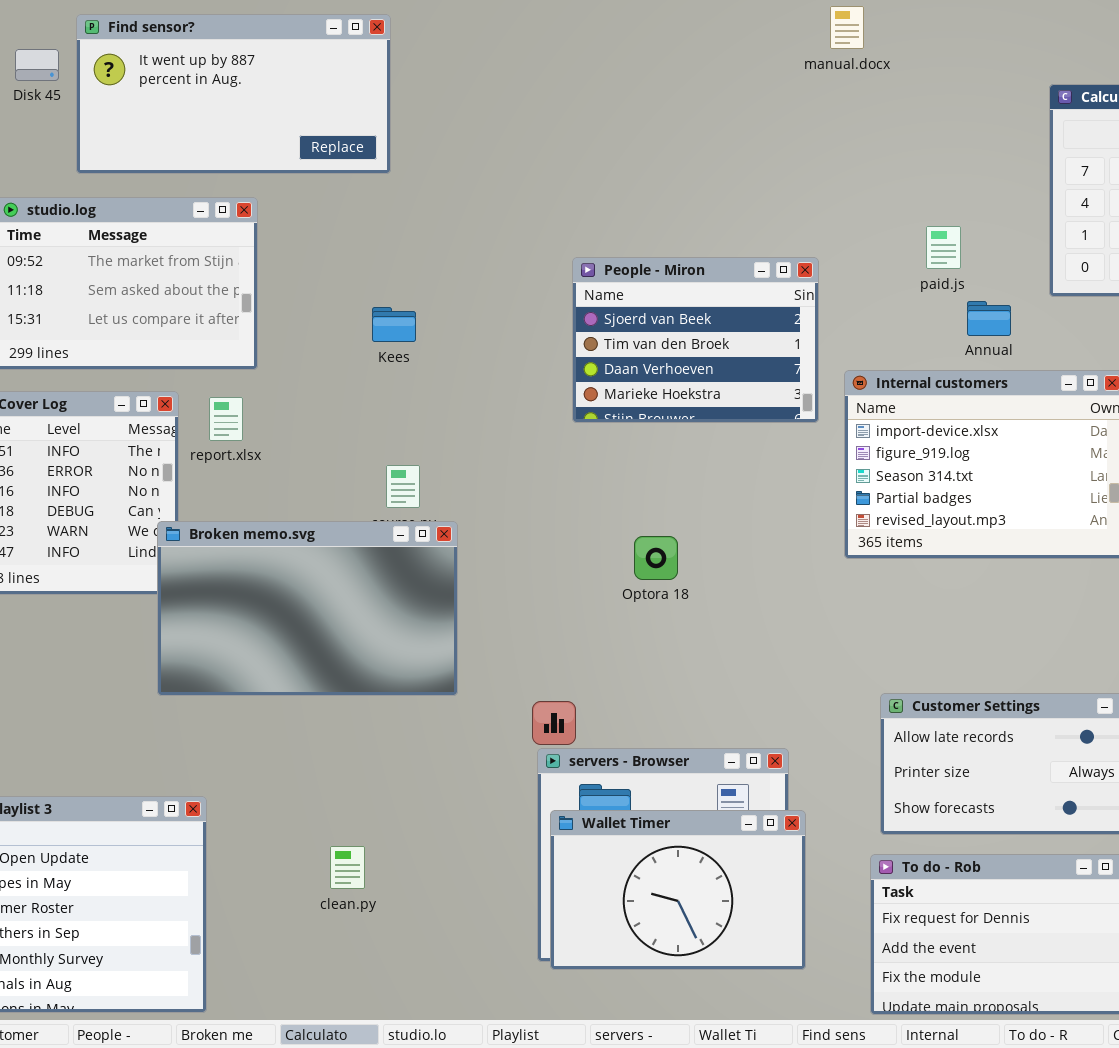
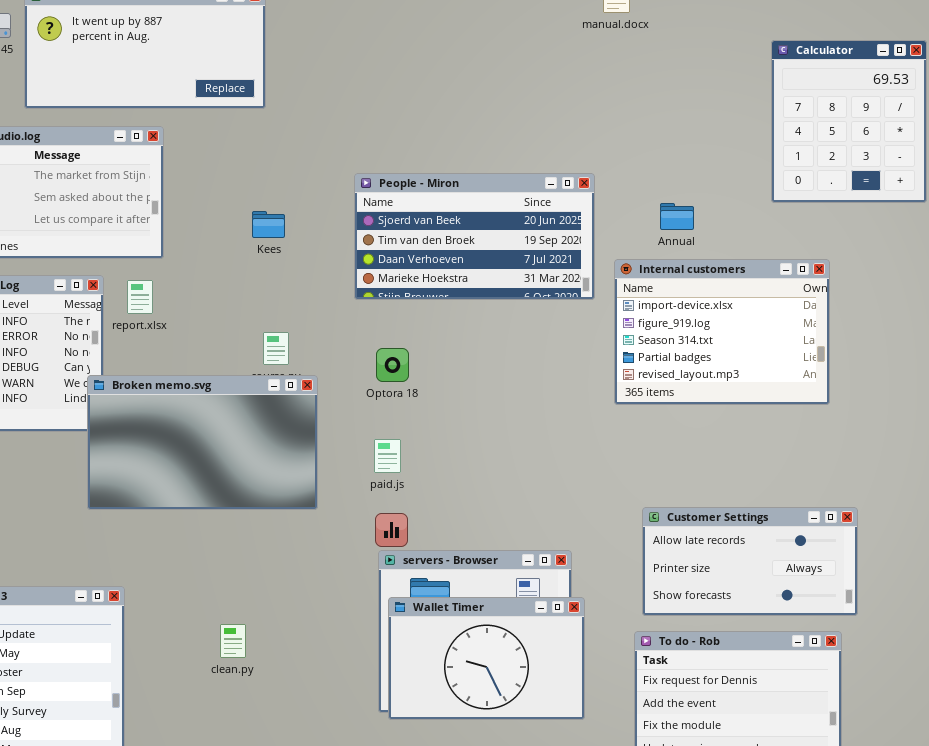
paid.js: [926,226,961,269] -> [374,439,401,473], moved
People - Miron: [572,257,819,423] -> [354,173,595,300], resized
Annual: [967,301,1011,336] -> [660,203,694,230], moved
Optora 18: [634,536,678,580] -> [376,348,409,382], moved

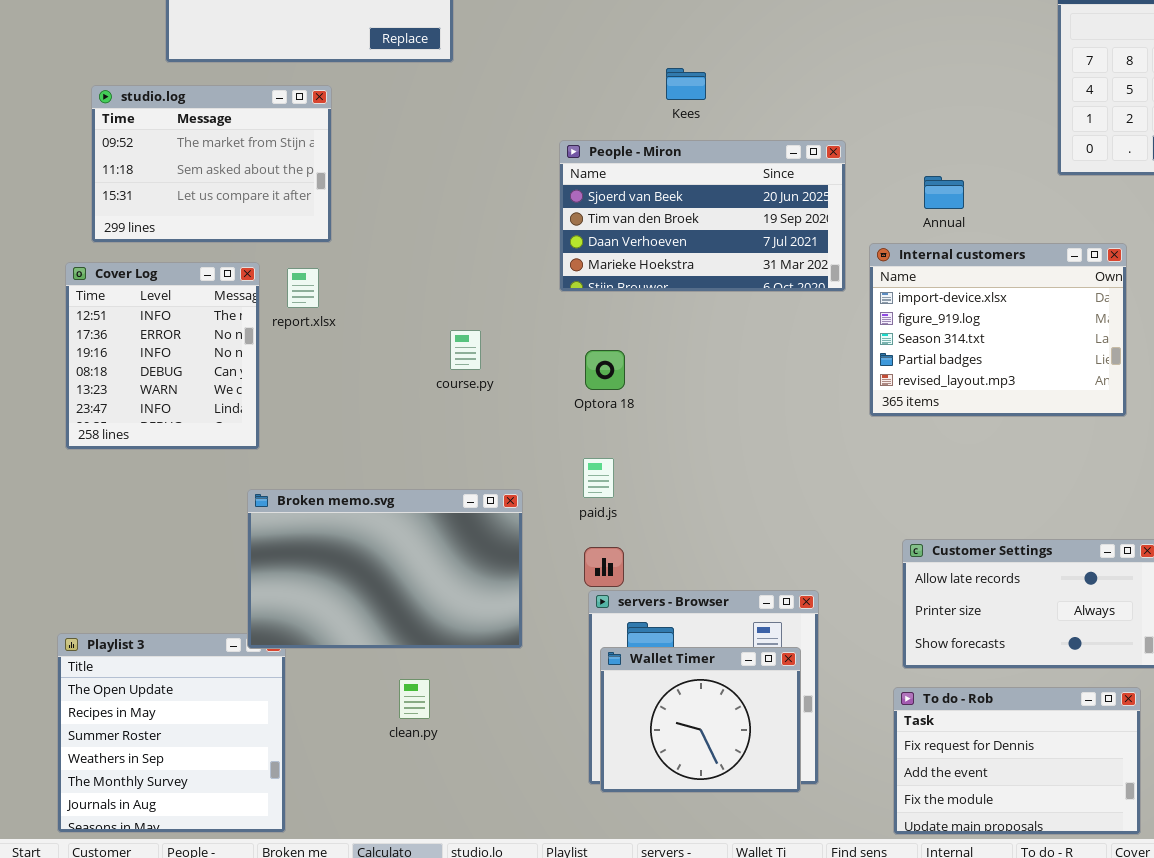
Kees: [252,211,285,238] -> [666,68,706,100], moved
Broken memo.svg: [87,375,318,510] -> [247,489,523,649], moved
Wallet Timer: [388,597,585,720] -> [600,647,801,793], resized

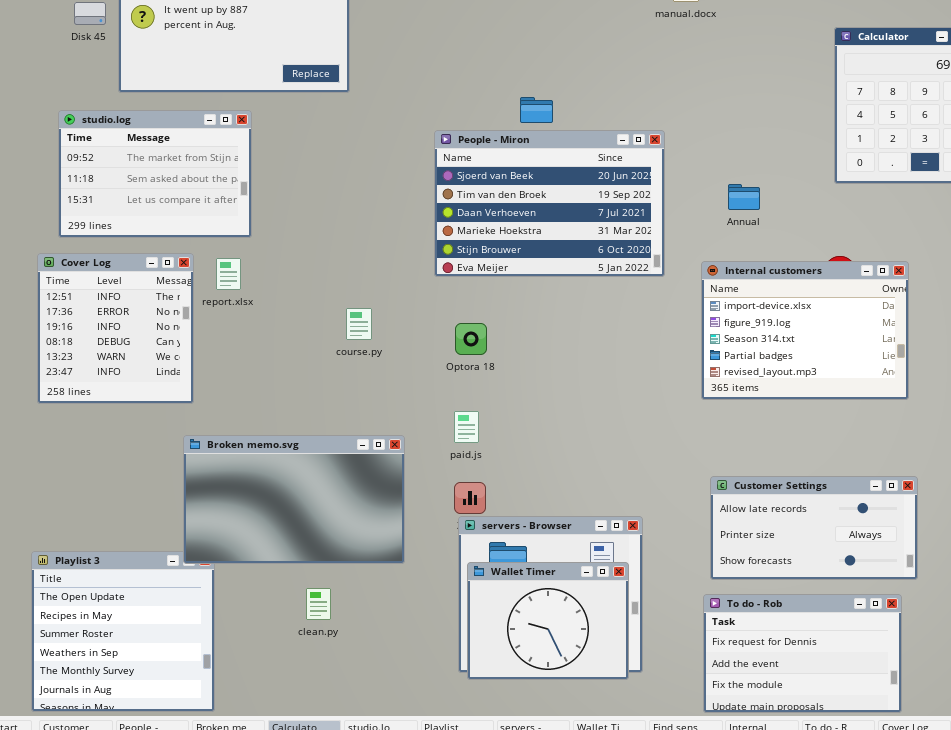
People - Miron: [559,140,846,292] -> [434,130,665,277], resized
Internal customers: [869,243,1127,417] -> [701,261,909,400], moved

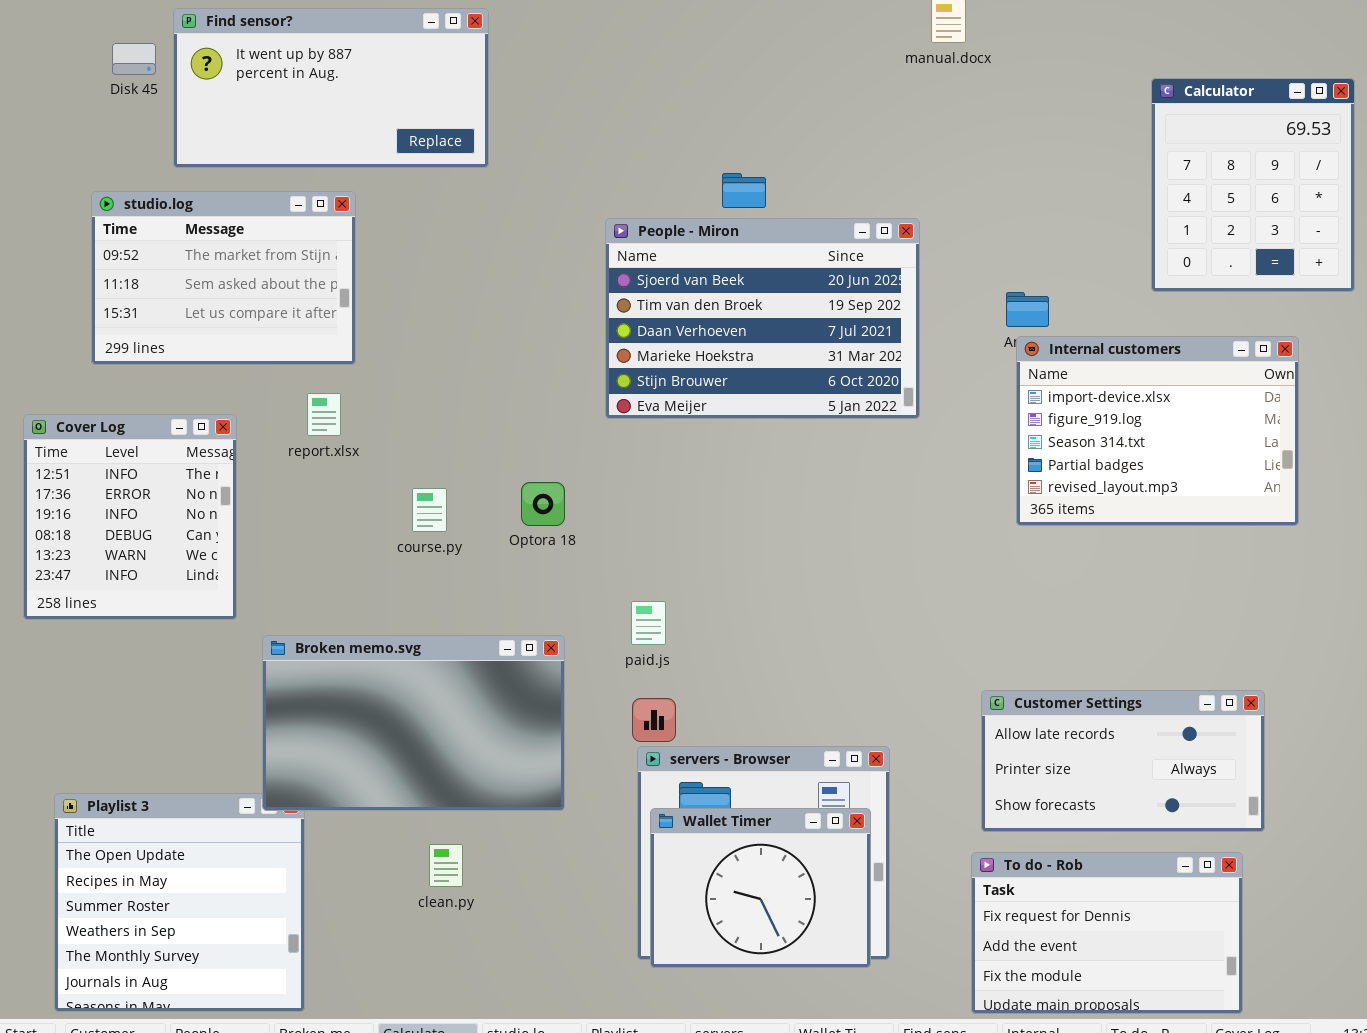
Cover Log: [37,253,194,404] -> [23,414,237,620], moved
Internal customers: [701,261,909,400] -> [1016,336,1299,526], moved
course.py: [346,308,372,340] -> [412,488,447,532], moved
Optora 18: [455,323,487,355] -> [521,482,565,526], moved

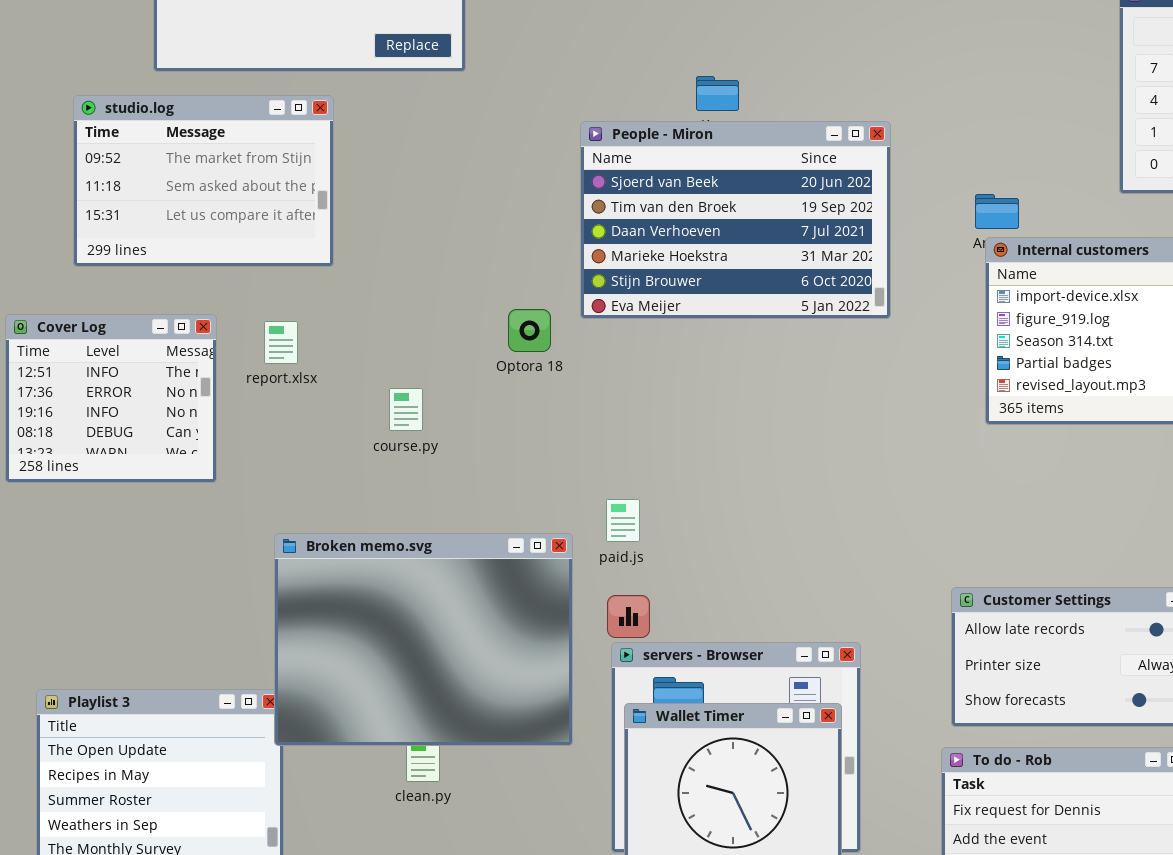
report.xlsx: [307,393,341,436] -> [264,321,298,364], moved
Cover Log: [23,414,237,620] -> [5,314,217,483], resized
Optora 18: [521,482,565,526] -> [508,309,551,352], moved
Broken memo.svg: [262,635,565,811] -> [274,533,573,746], moved, resized

